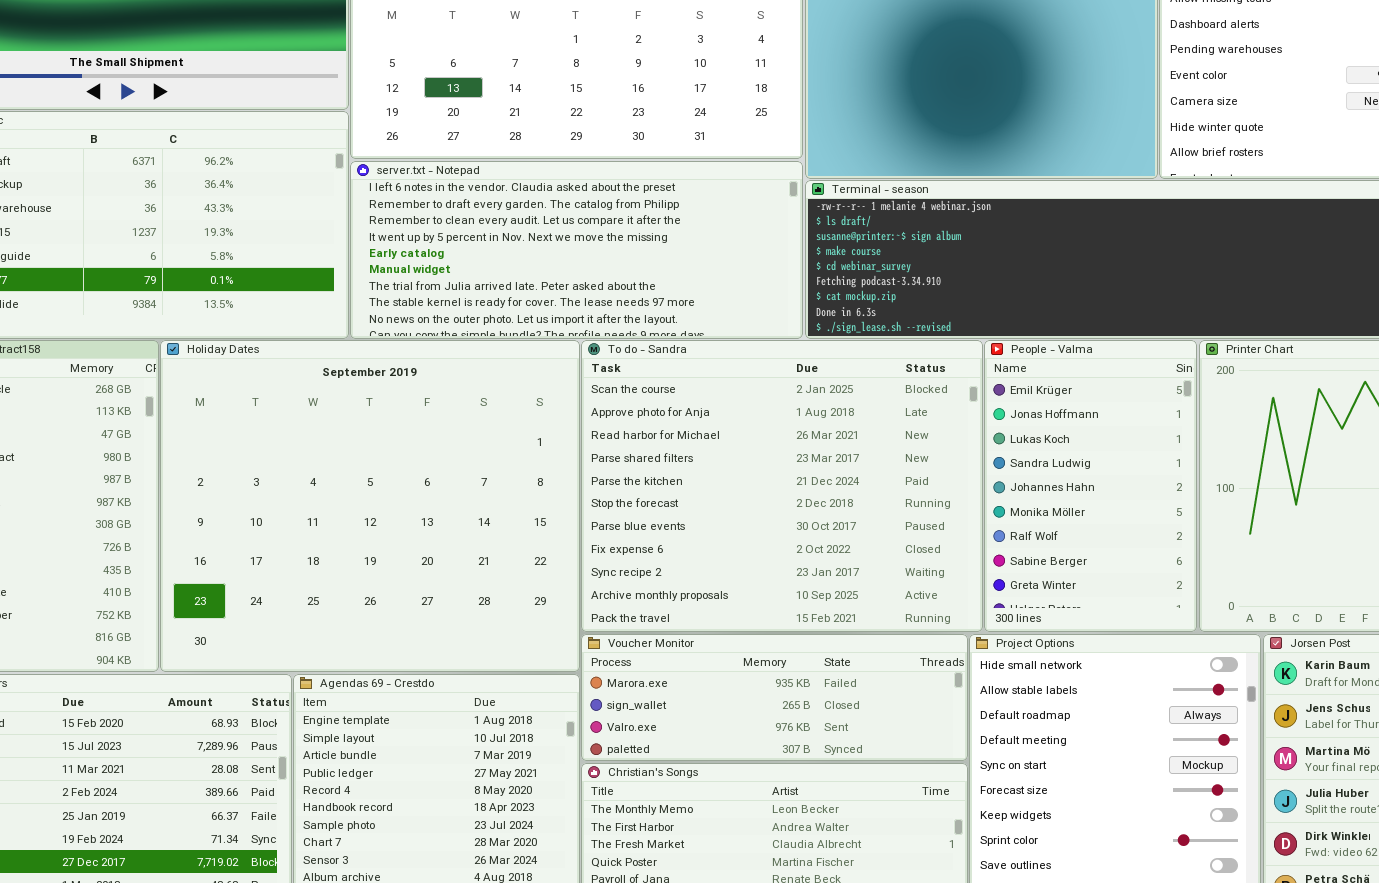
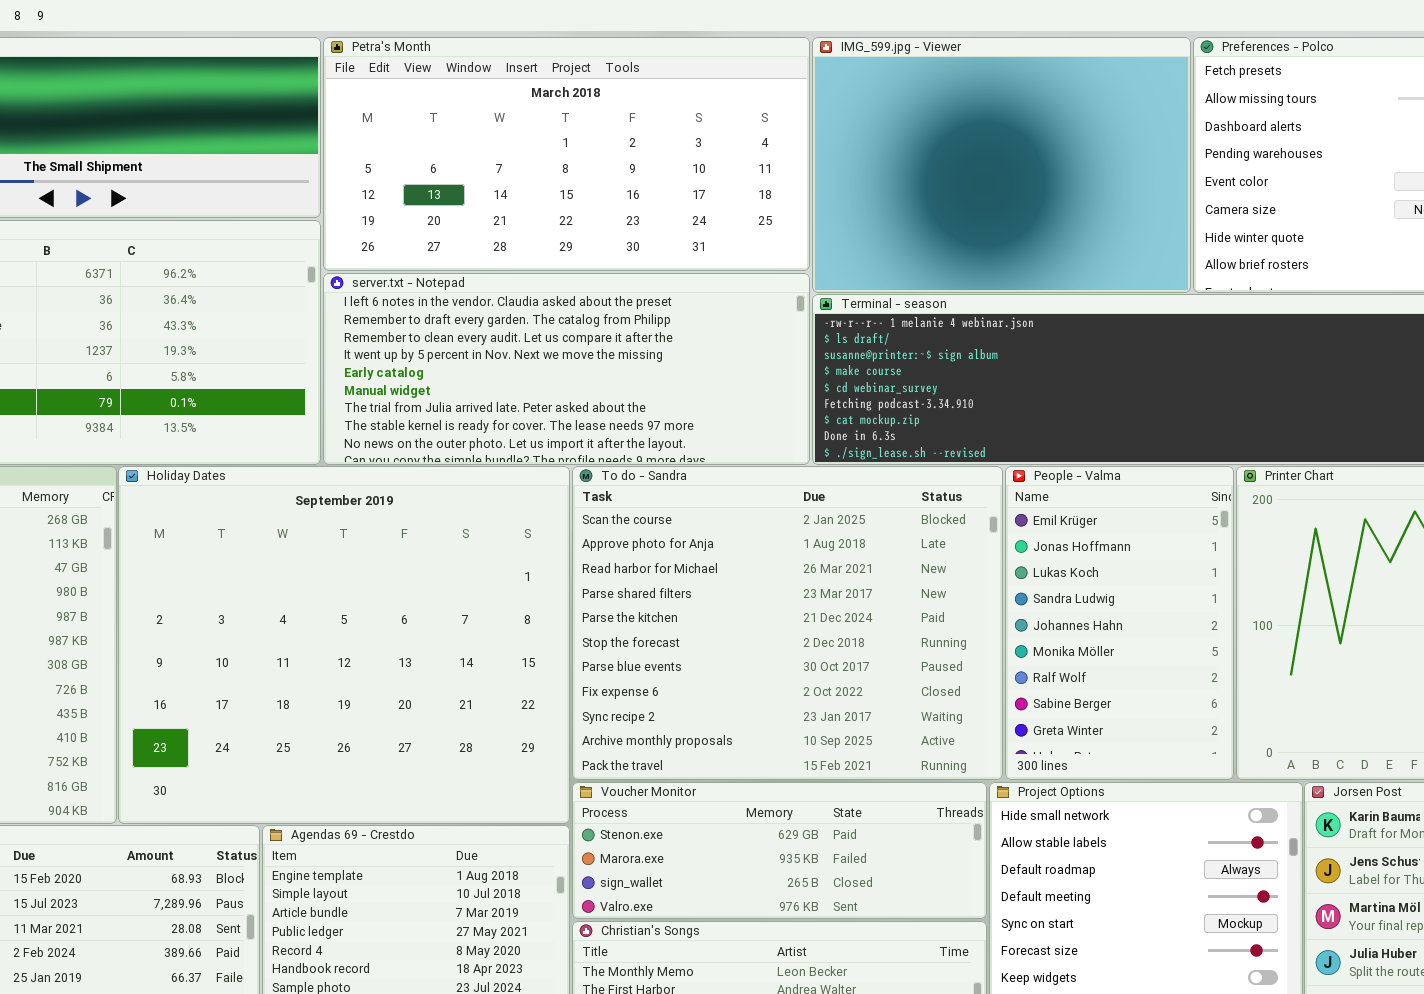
Voucher Monitor: [581,634,968,761] -> [572,782,987,919], scrolled up 1 row

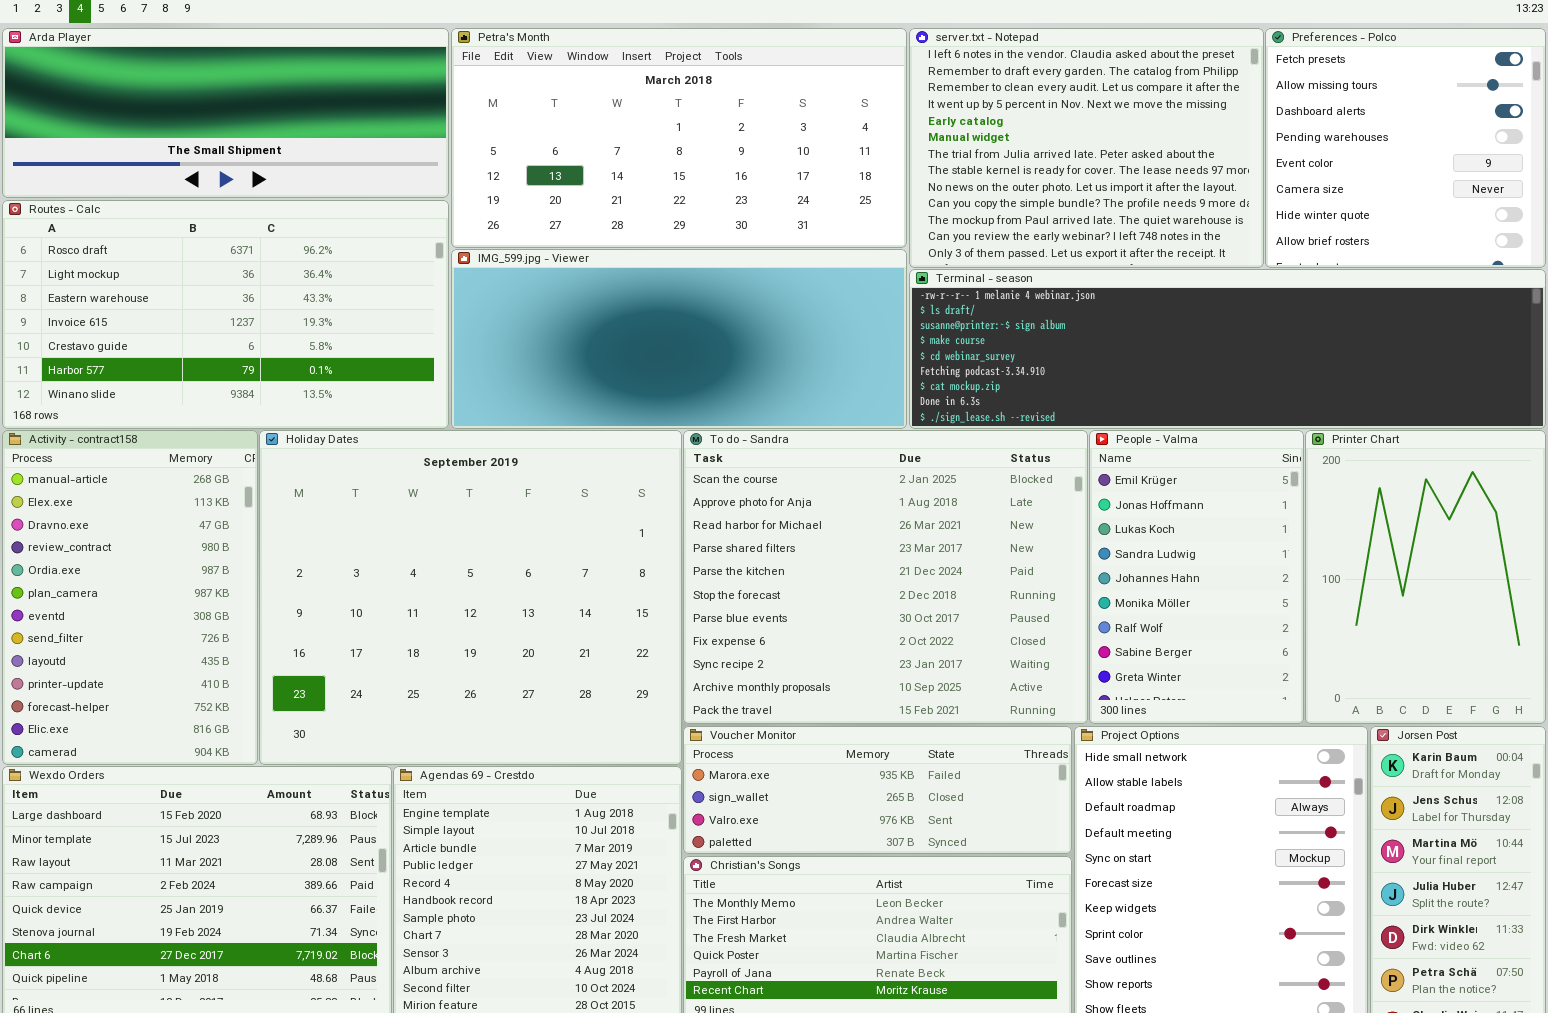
IMG_599.jpg - Viewer: [812,37,1191,293] -> [451,249,907,429], moved, resized
server.txt - Notepad: [323,273,810,465] -> [909,28,1264,268], moved, resized
Voucher Monitor: [572,782,987,919] -> [683,726,1072,854], scrolled down 1 row

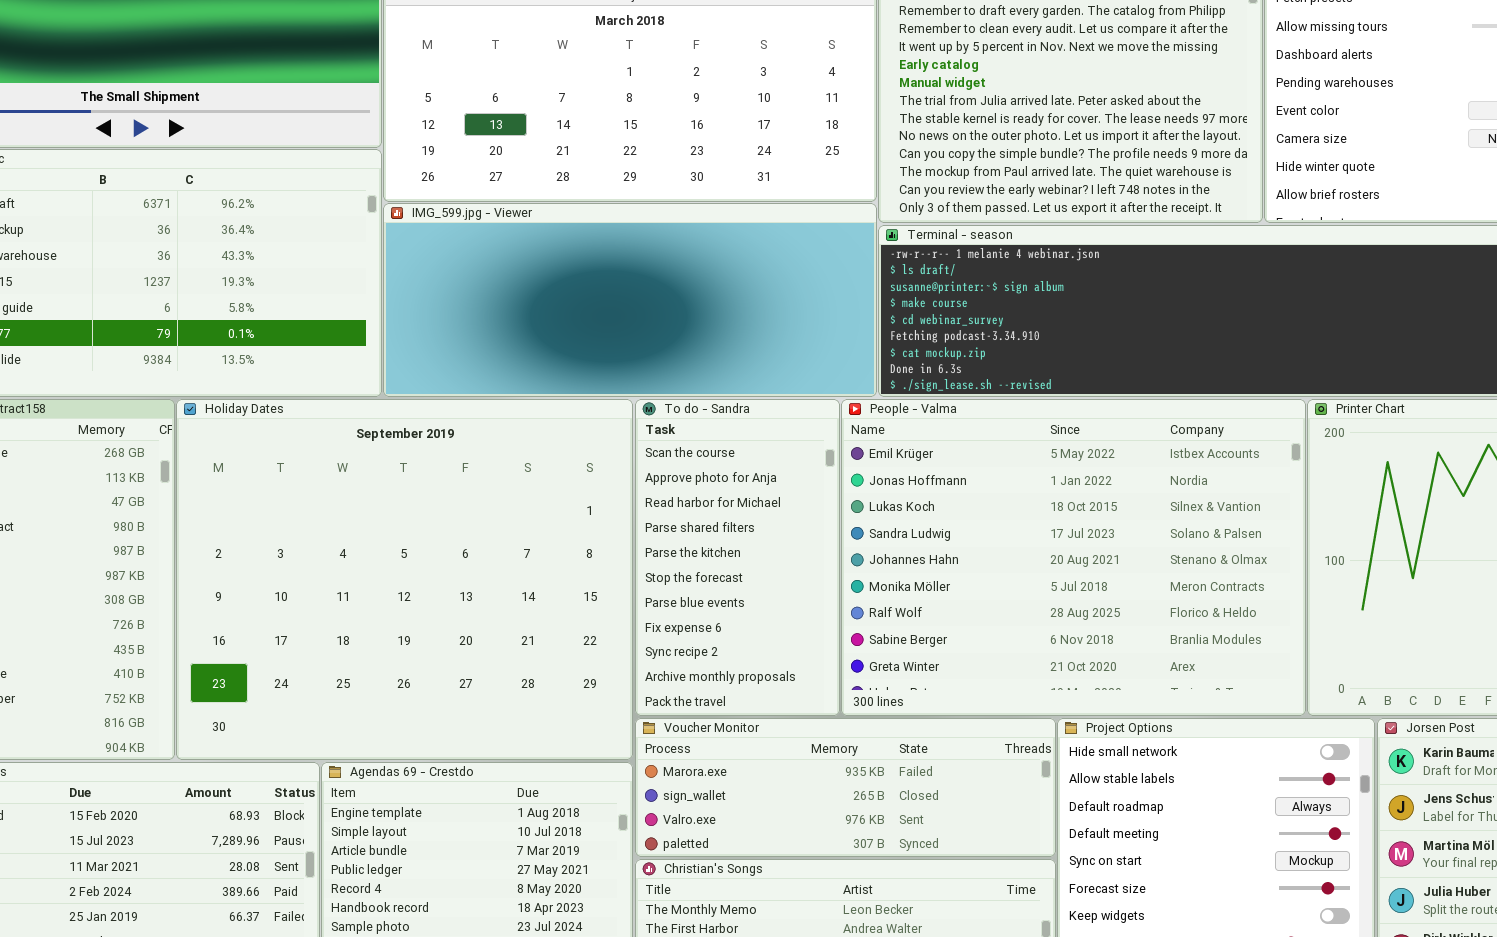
To do - Sandra: [683,430,1088,724] -> [635,399,840,716], resized
People - Valma: [1089,430,1304,724] -> [841,399,1306,716], resized

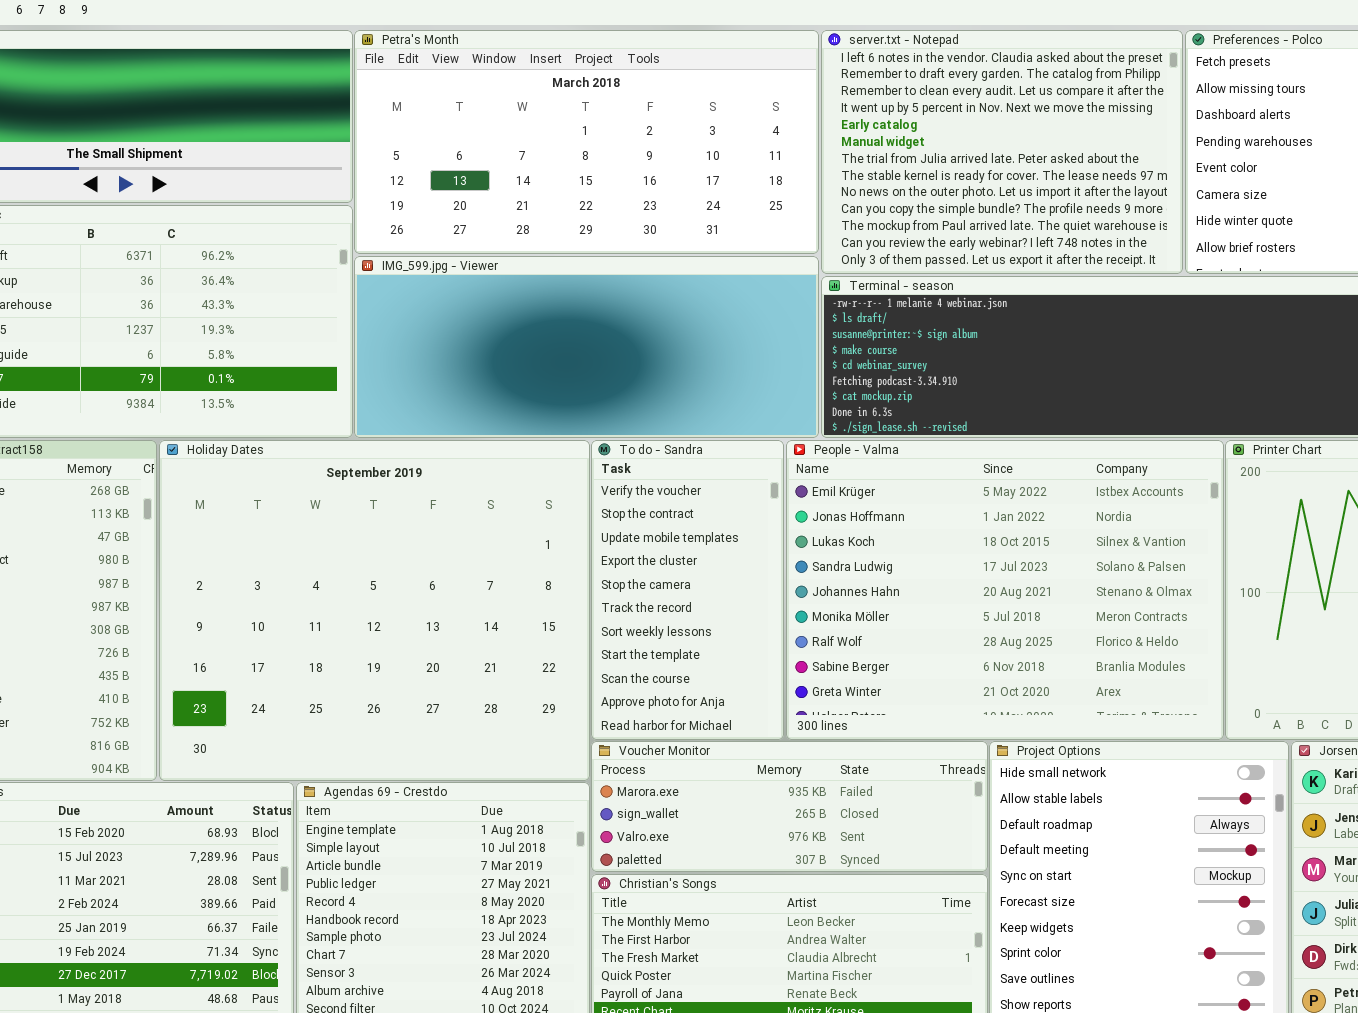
To do - Sandra: [635,399,840,716] -> [591,440,784,740], scrolled up 8 rows

